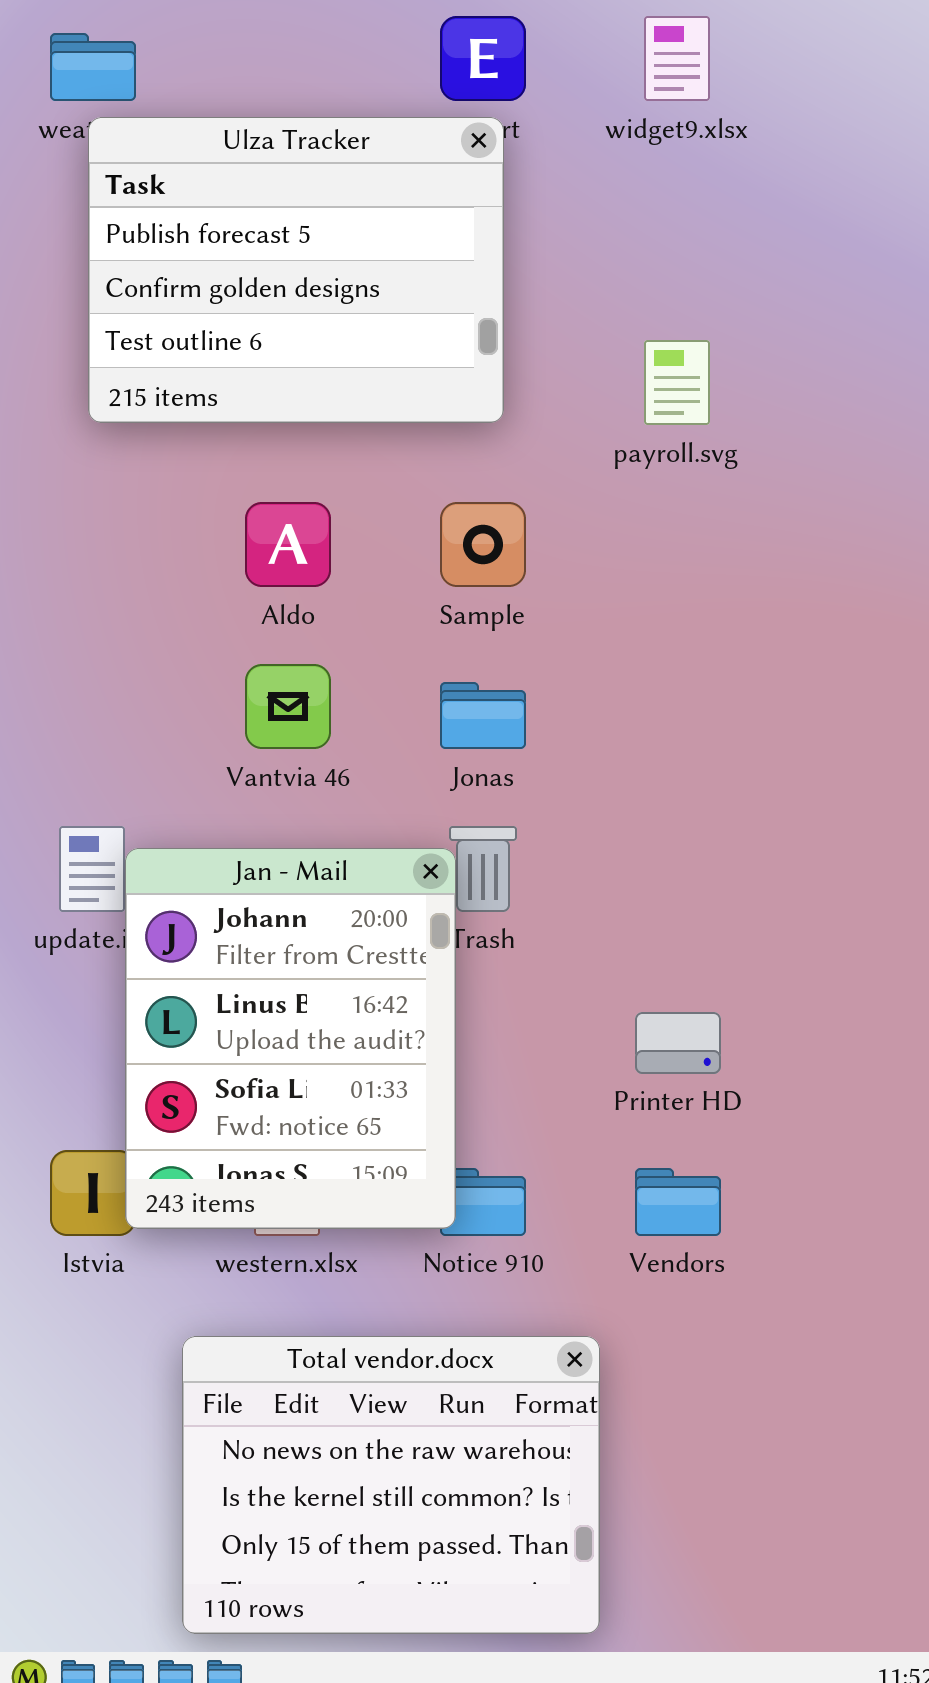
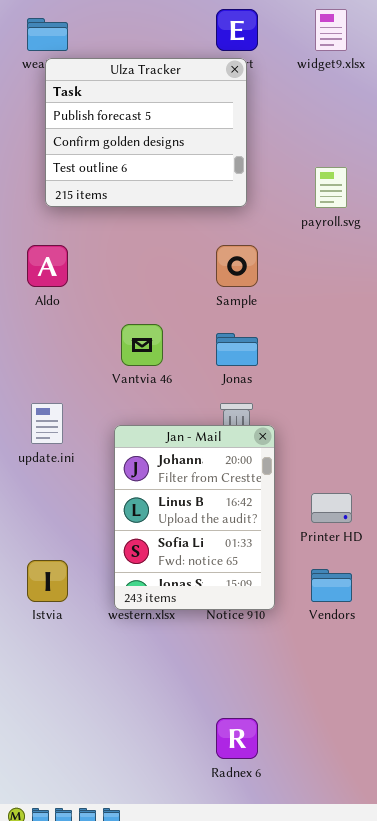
Aldo: [245,502,331,587] -> [27,245,68,287], moved
Jan - Mail: [125,848,456,1229] -> [114,425,275,610], moved
Total vendor.docx: [182,1336,600,1634] -> none, closed

